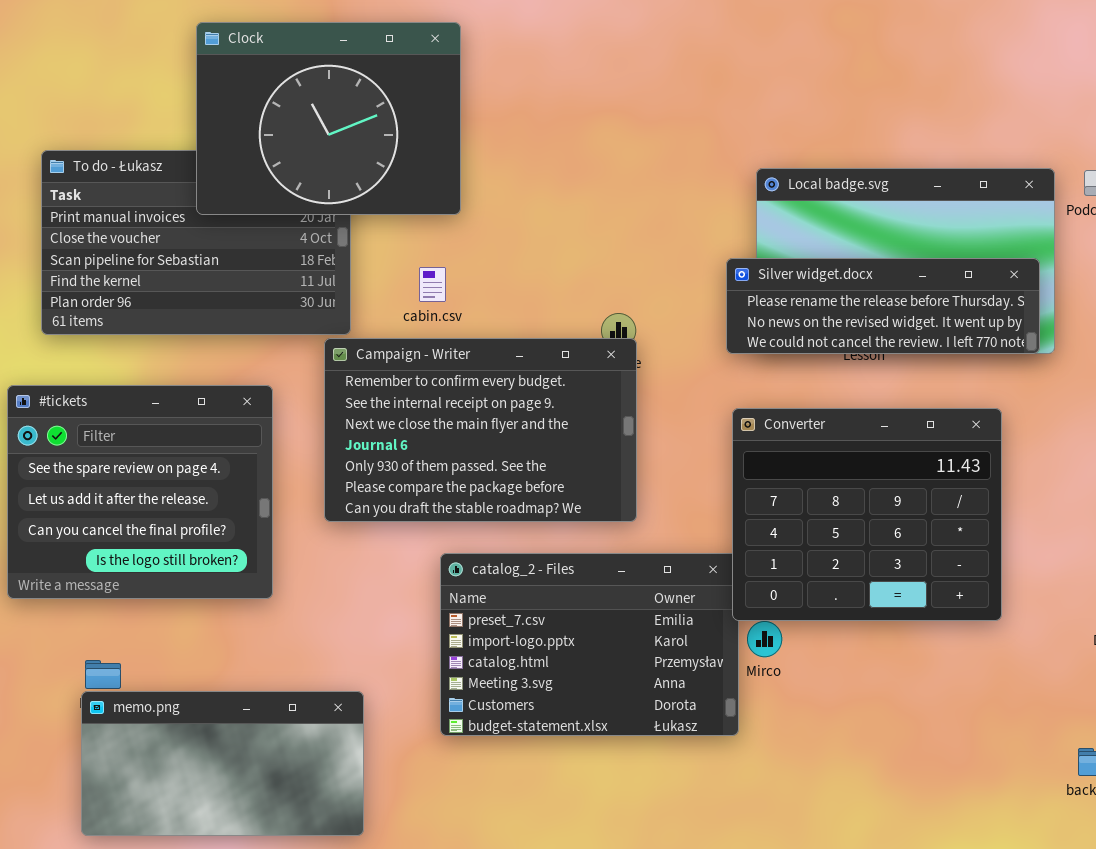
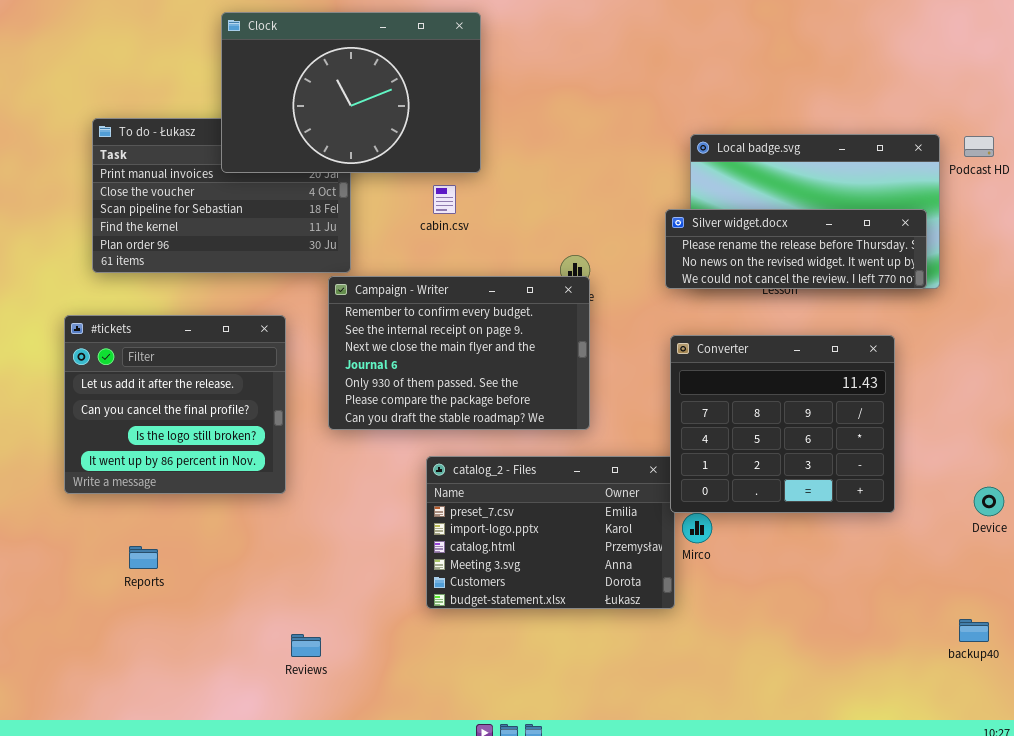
Clock: [196,22,461,215] -> [221,12,481,173], resized
cabin.csv: [419,267,446,302] -> [433,185,456,214], moved
#tickets: [7,385,273,599] -> [64,315,286,494], scrolled down 1 row
memo.png: [81,691,364,836] -> none, closed

